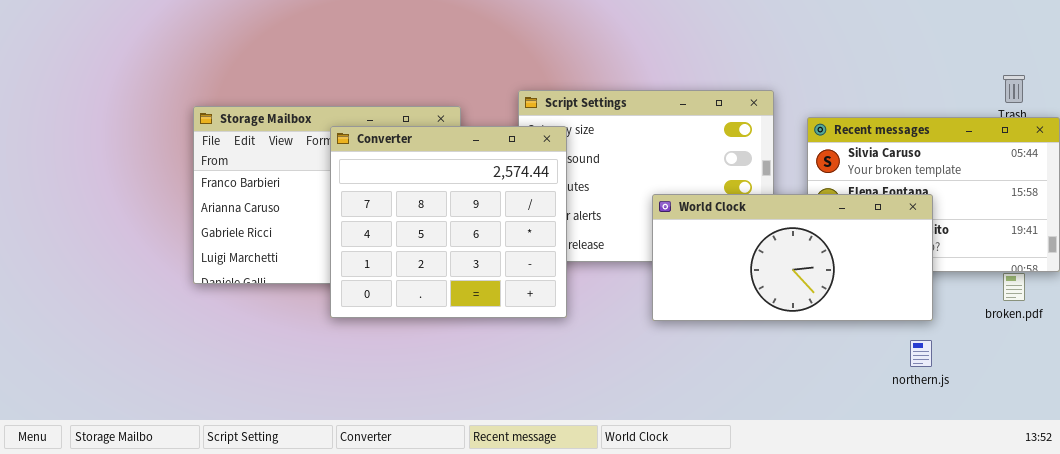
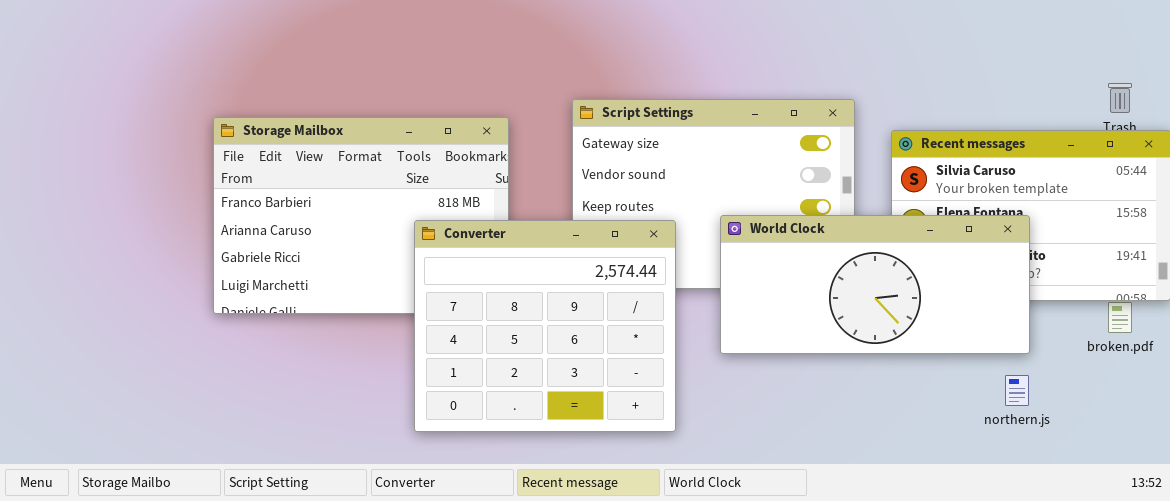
Converter: [330,126,567,318] -> [414,220,676,432], moved

